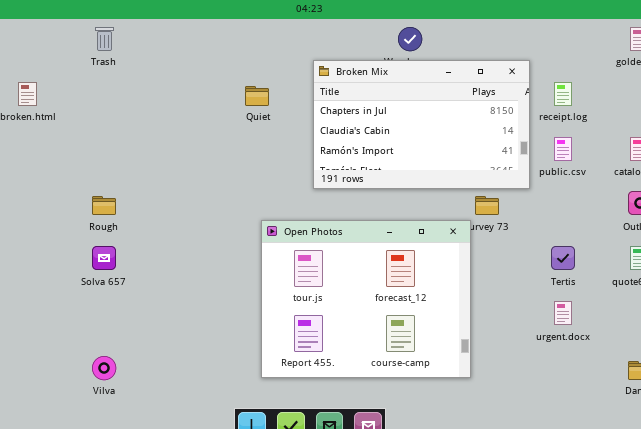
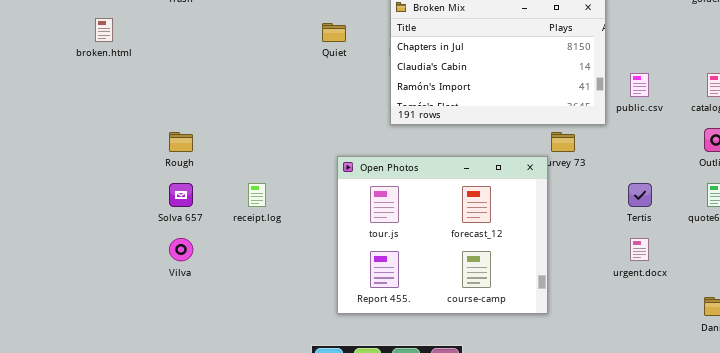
receipt.log: [554,82,572,106] -> [248,183,266,207], moved
Vilva: [92,356,116,380] -> [169,238,193,261], moved

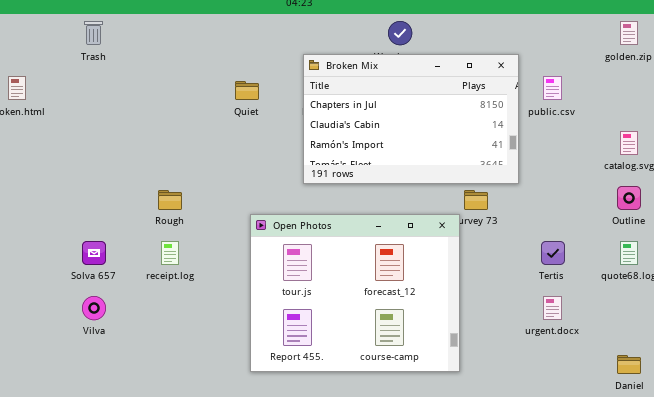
public.csv: [630,73,649,97] -> [543,76,562,100], moved
Rough: [169,132,193,152] -> [158,190,182,210], moved

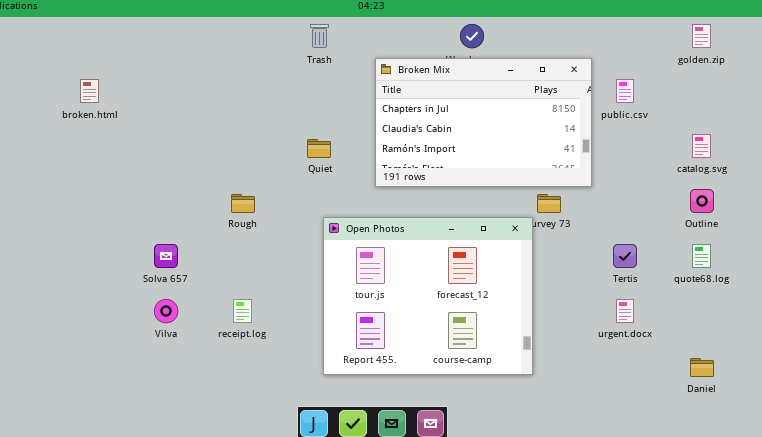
Trash: [84,21,103,45] -> [310,24,329,48], moved
Quiet: [235,81,259,100] -> [307,139,331,158], moved
receipt.log: [161,241,179,265] -> [233,299,252,323], moved

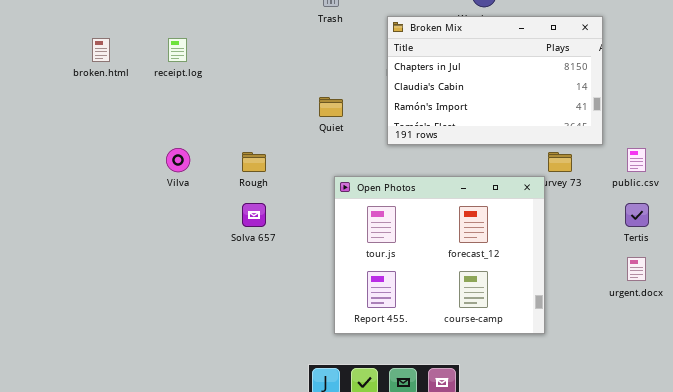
public.csv: [616,79,634,103] -> [627,148,646,172], moved
Solva 657: [154,244,178,268] -> [242,203,266,227], moved
Vilva: [154,299,178,323] -> [166,148,190,172], moved
receipt.log: [233,299,252,323] -> [168,38,187,62], moved

